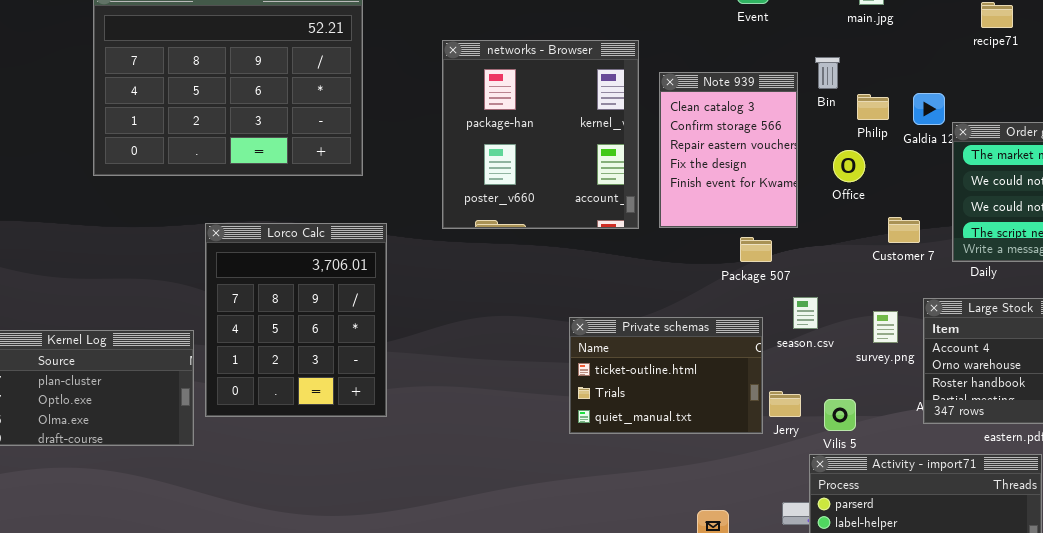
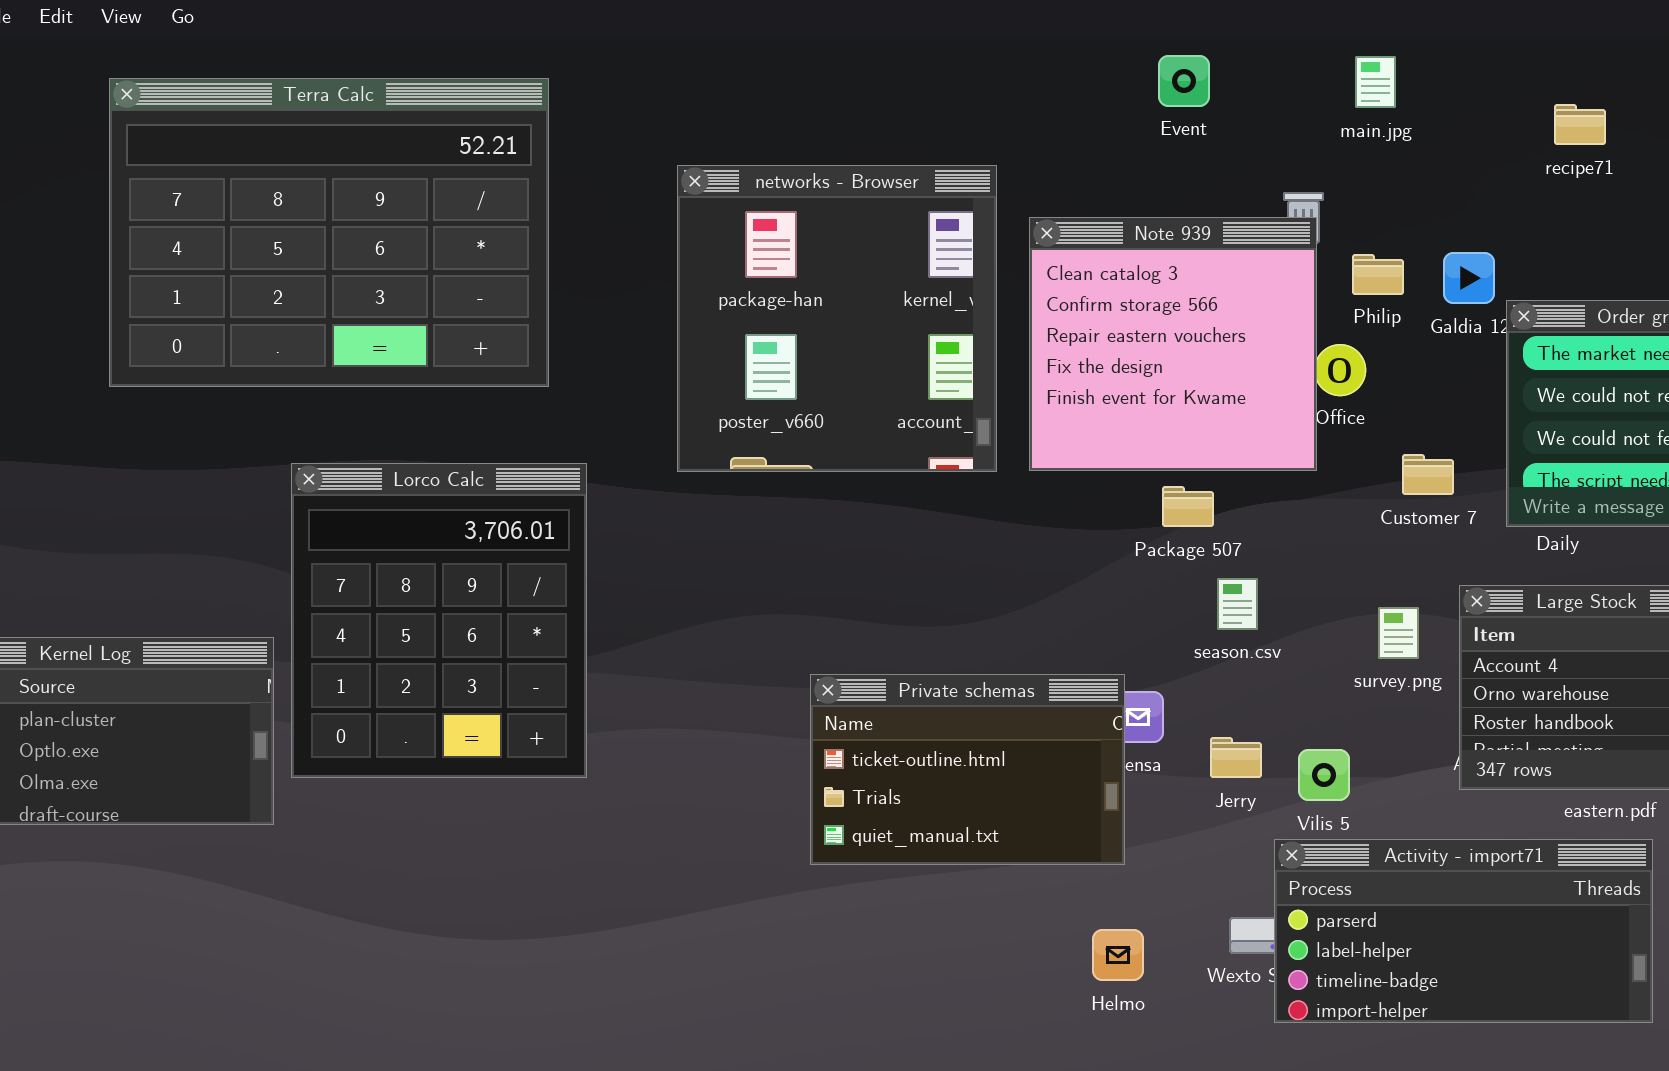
Note 939: [659,72,798,228] -> [1029,217,1317,471], resized
season.csv: [793,297,818,329] -> [1217,578,1258,630], moved
Private schemas: [569,317,763,434] -> [810,674,1125,865], moved

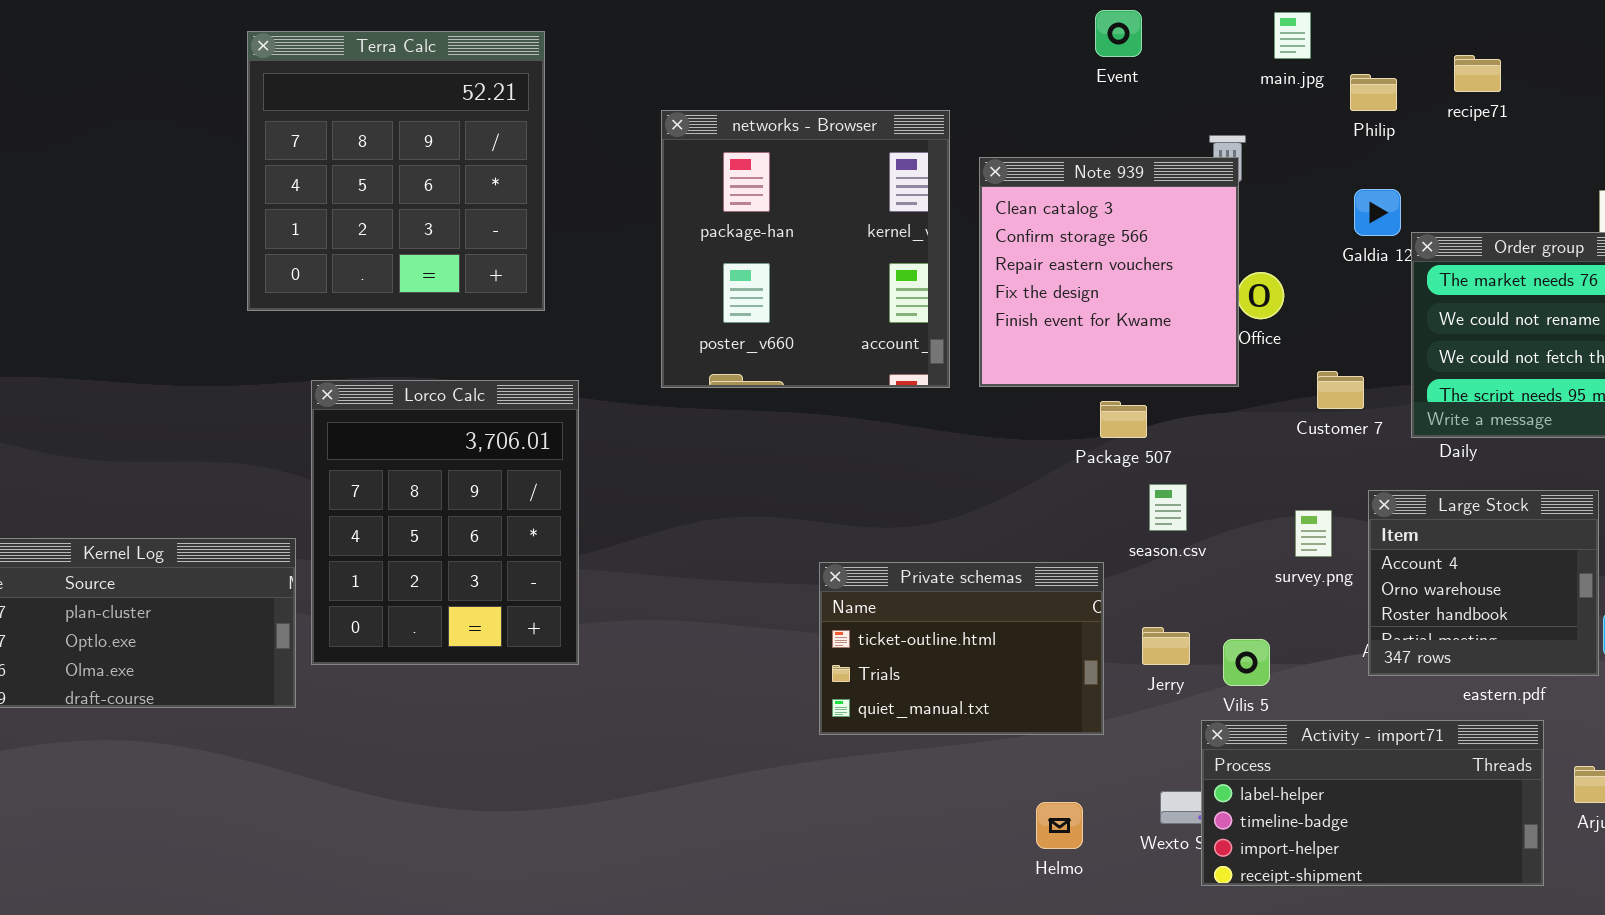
Terra Calc: [109,78,549,387] -> [247,31,545,311], resized
Philip: [1352,254,1404,295] -> [1350,74,1397,111], moved
Private schemas: [810,674,1125,865] -> [819,562,1104,735], moved
Activity - import71: [1274,839,1653,1023] -> [1201,720,1544,886], scrolled down 1 row

